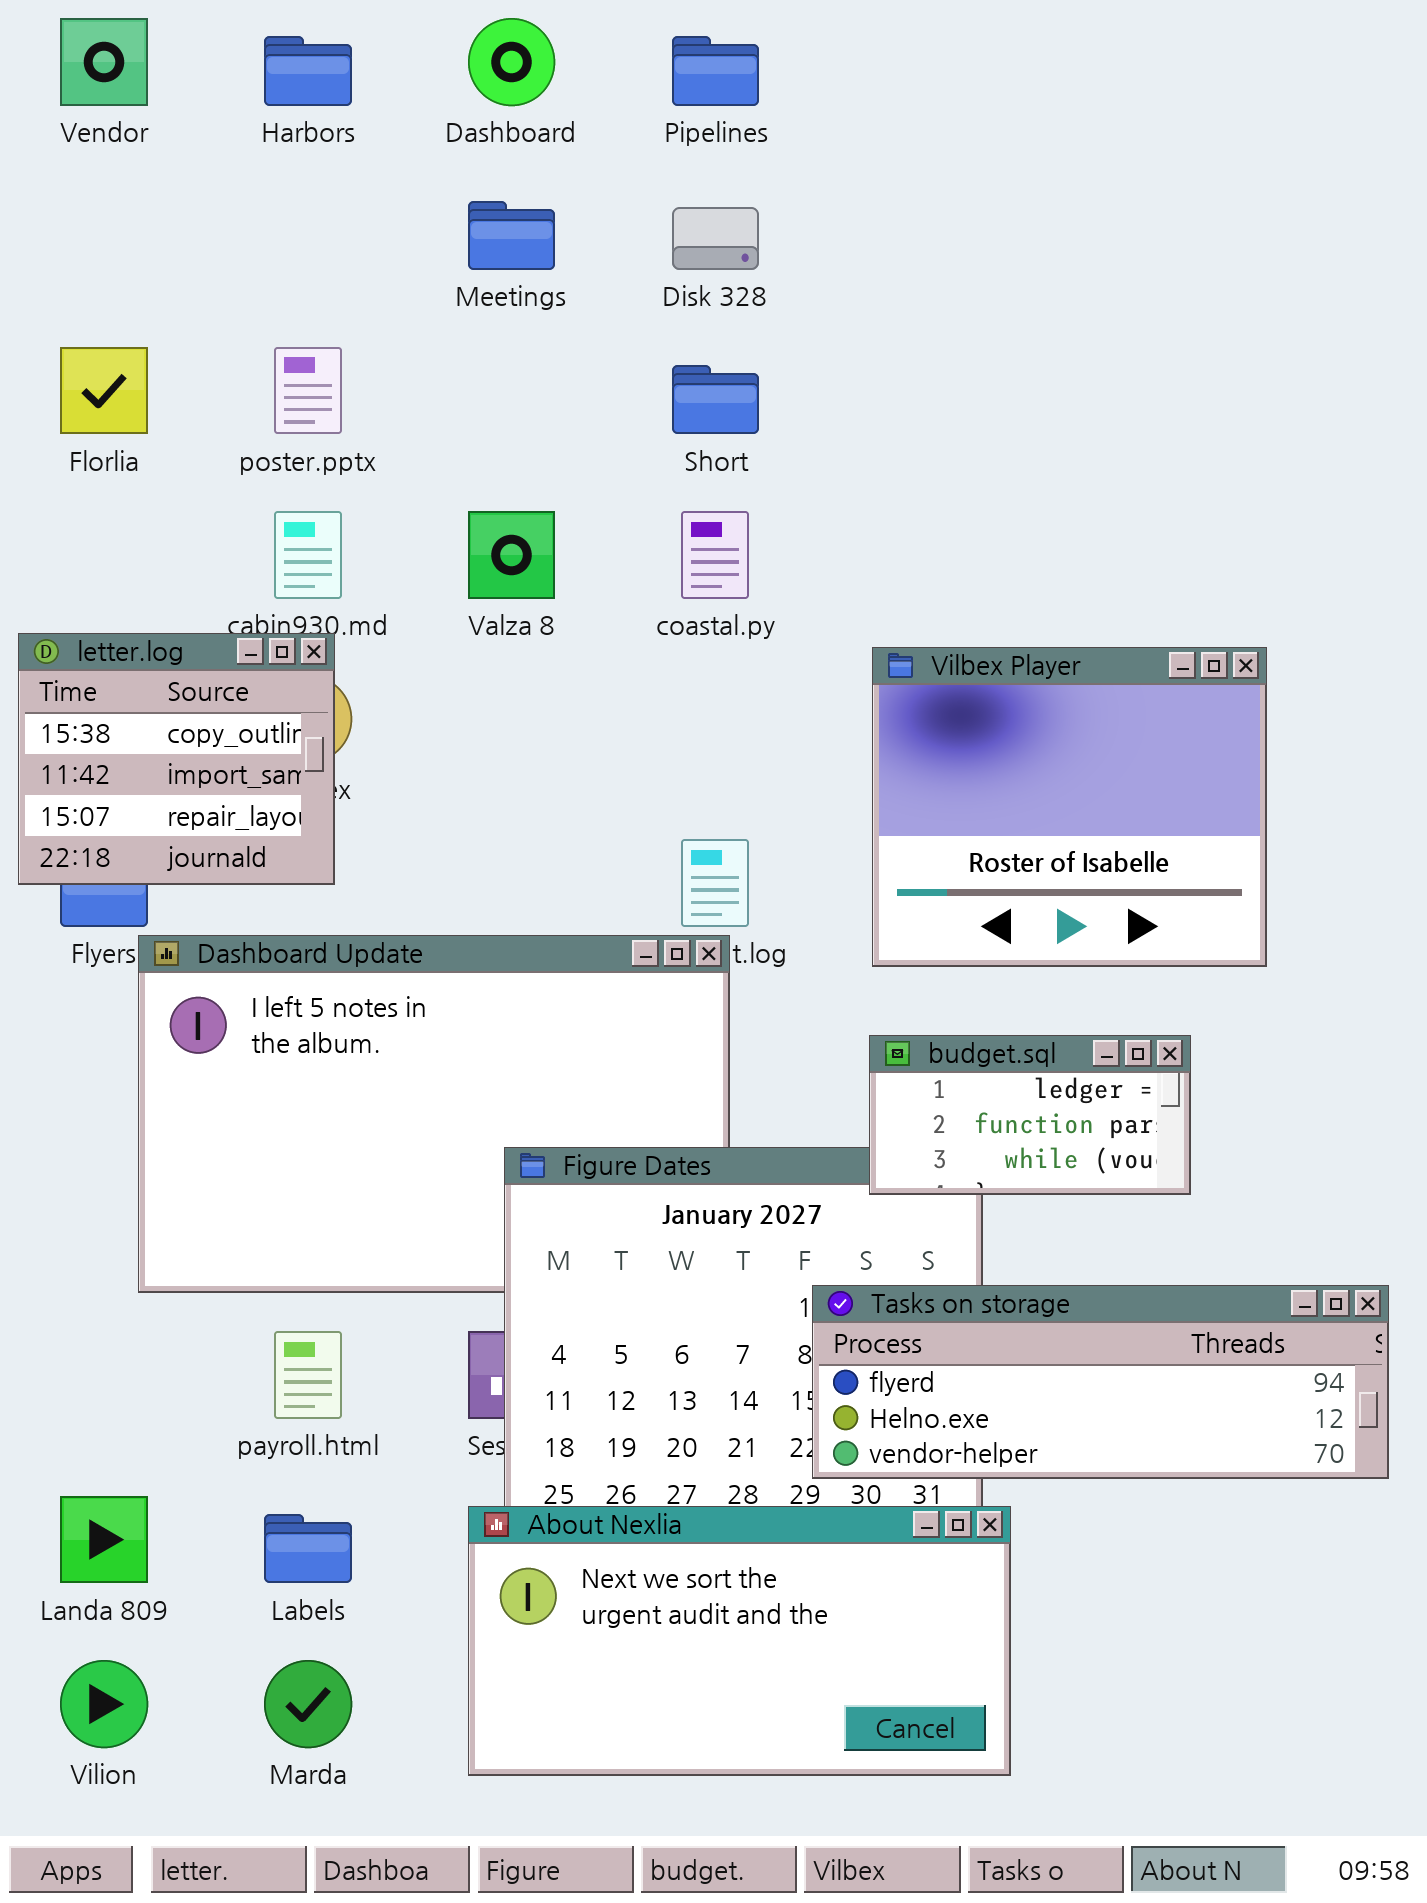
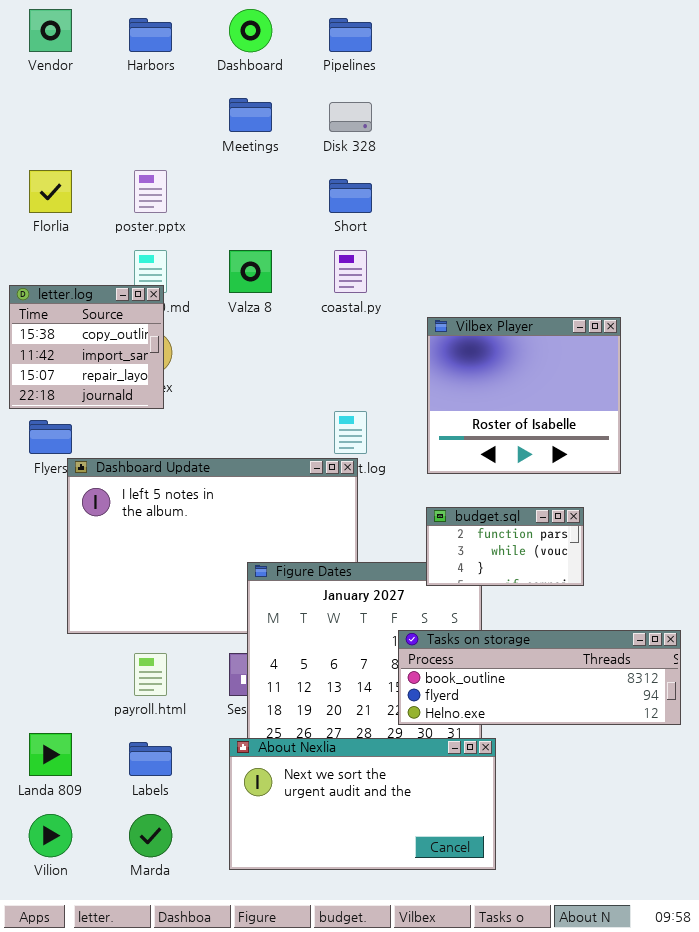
letter.log: [18,633,335,885] -> [9,285,164,409], moved
budget.sql: [869,1035,1191,1195] -> [426,507,584,586], scrolled down 1 row
Tasks on storage: [812,1285,1389,1479] -> [398,630,681,725], scrolled up 1 row

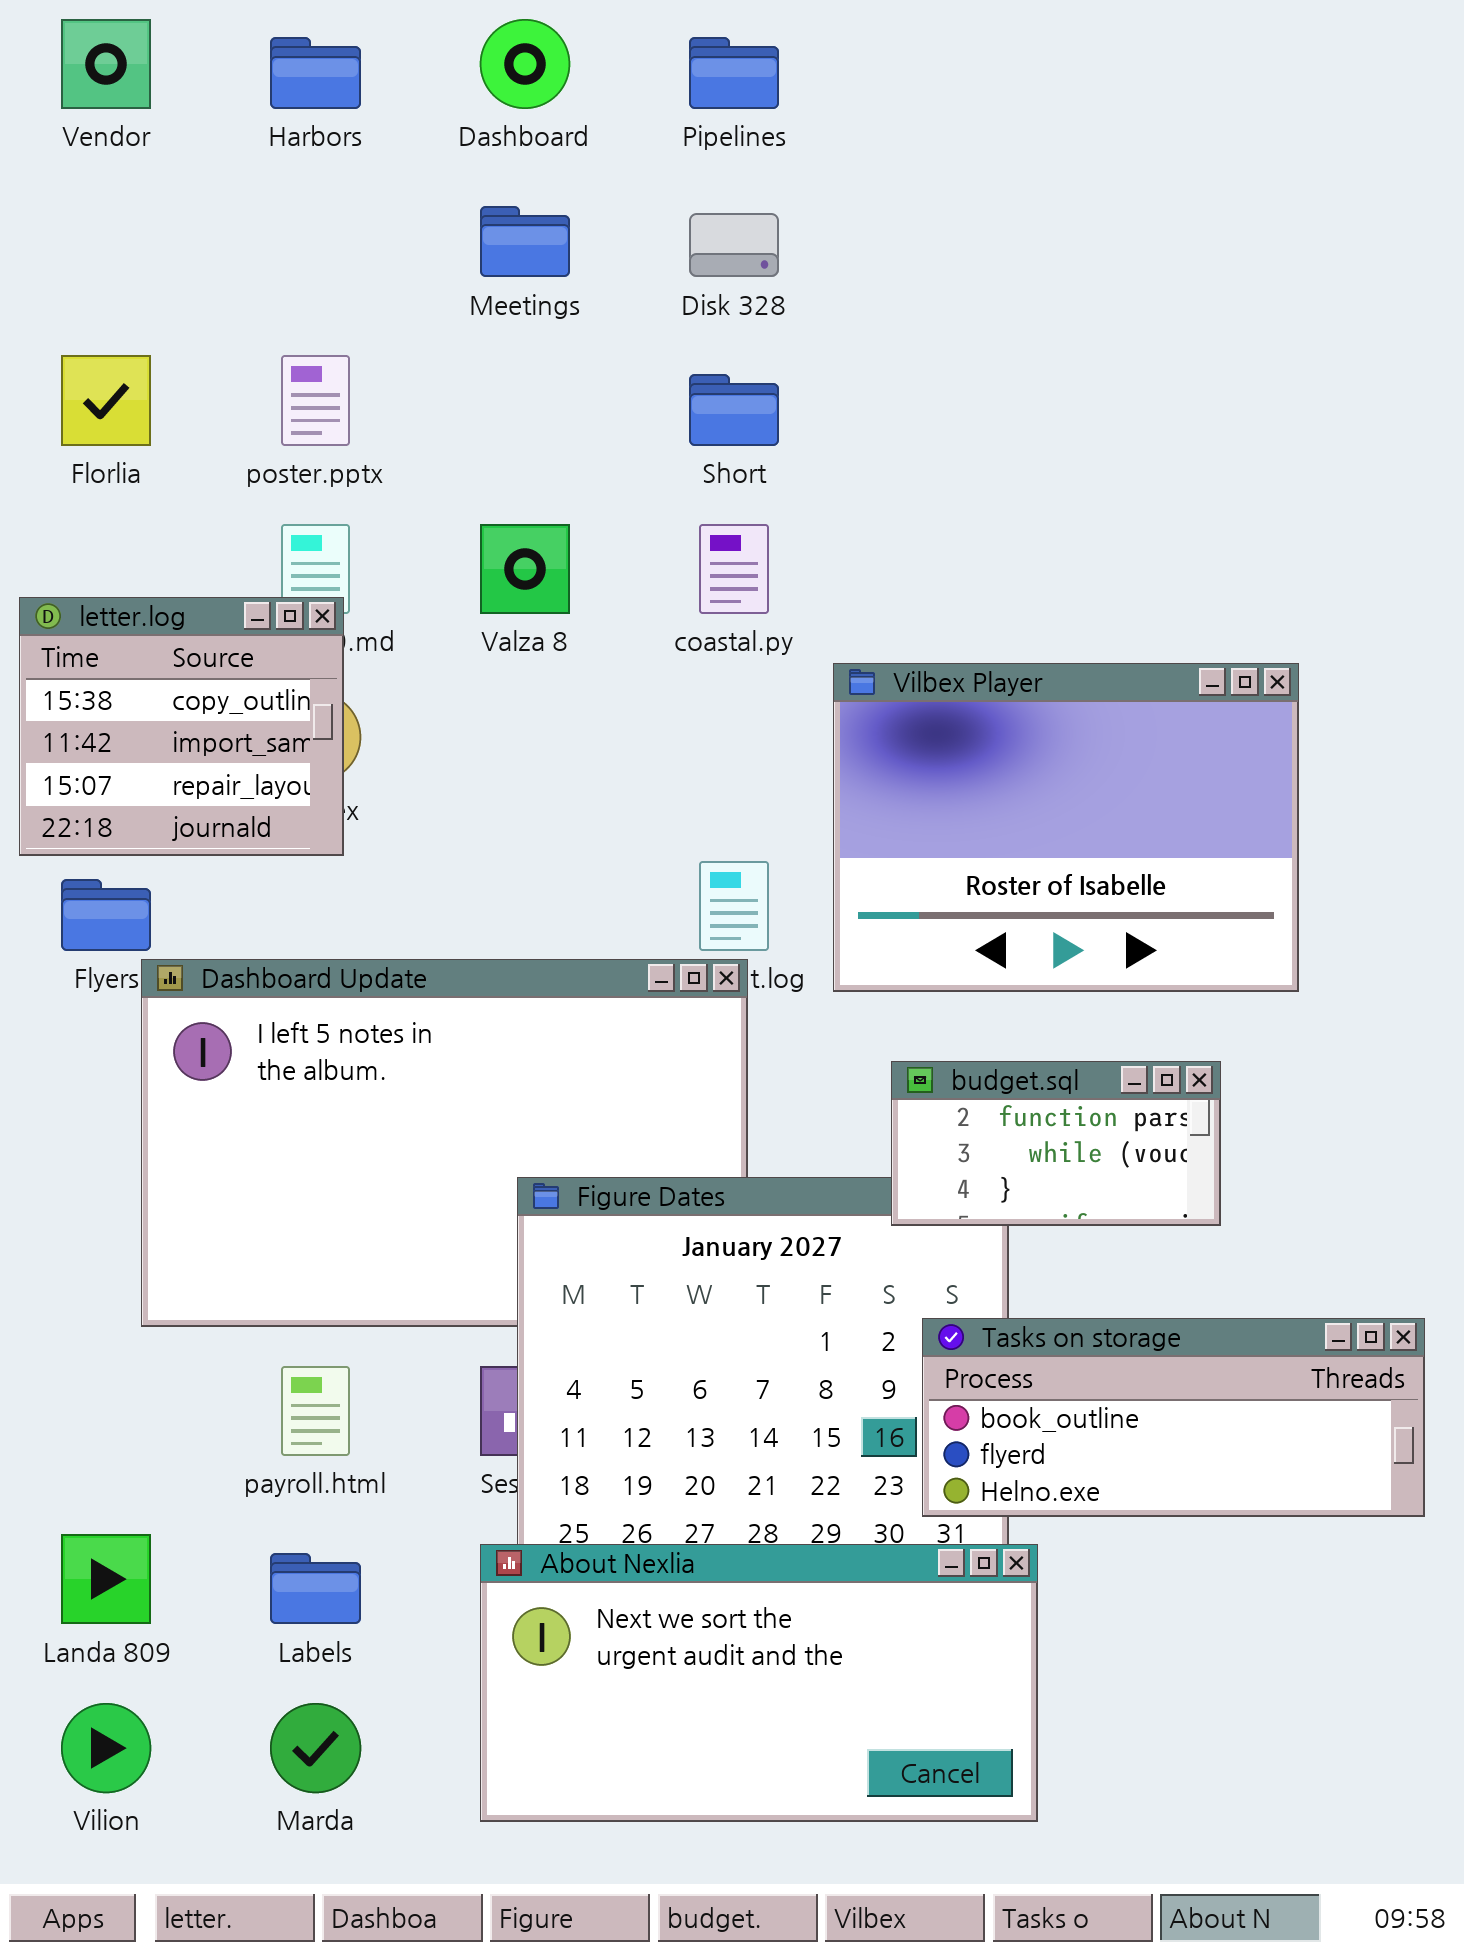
Vilbex Player: [427,317,621,474] -> [833,663,1299,992], resized
Tasks on storage: [398,630,681,725] -> [922,1318,1425,1517], resized

